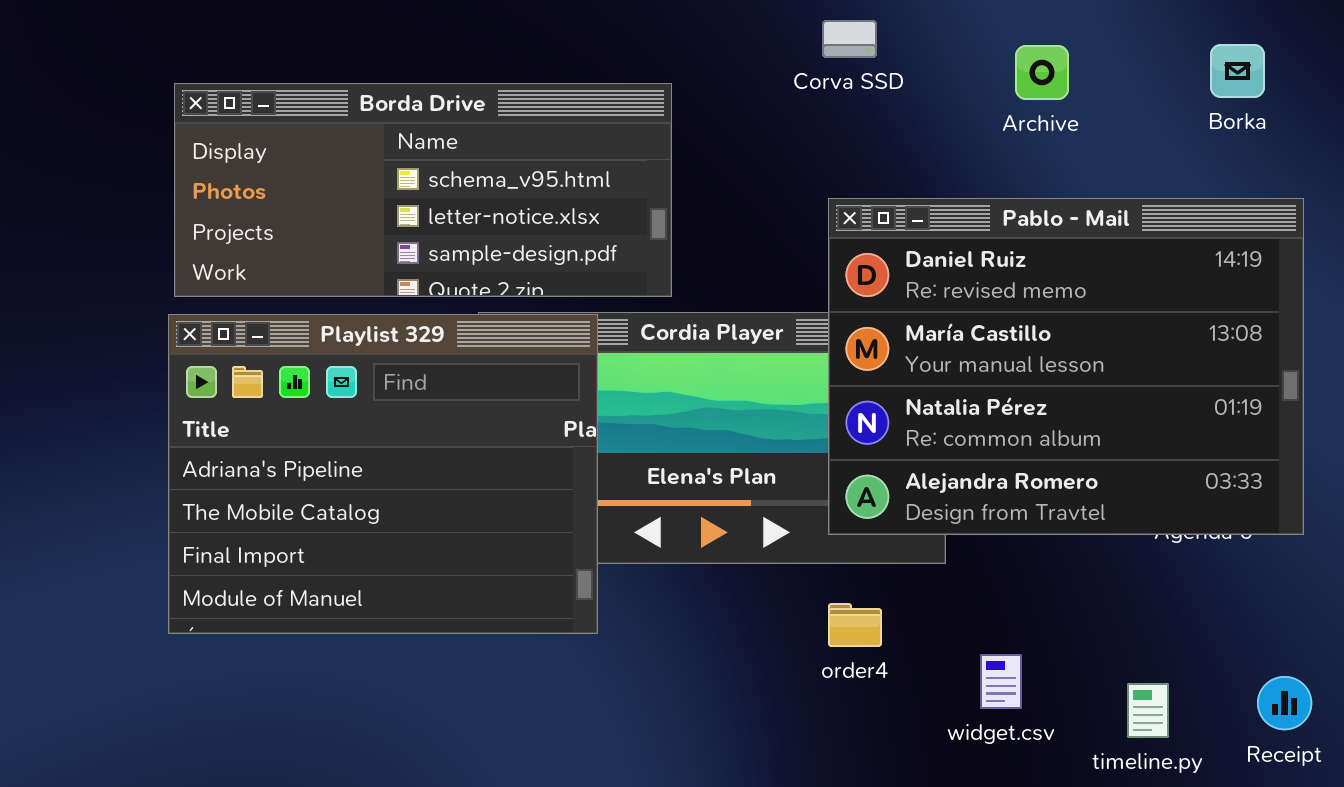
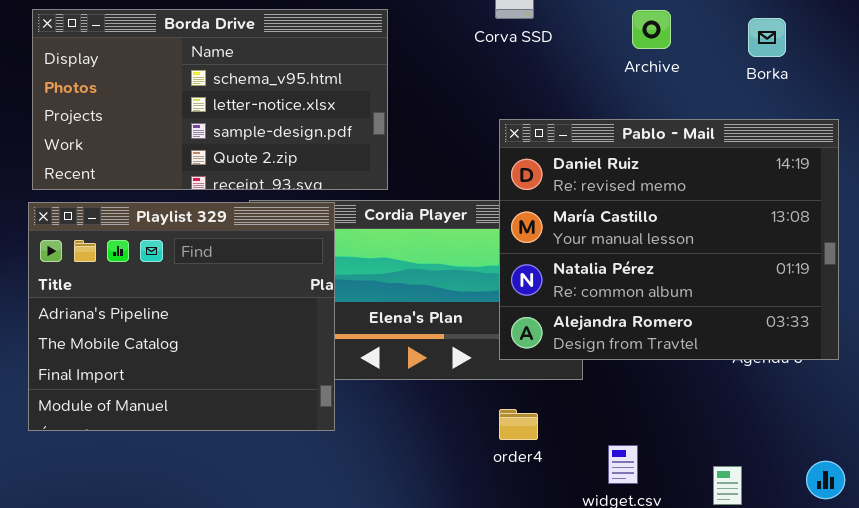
Borka: [1210,44,1265,98] -> [748,18,786,57], moved
Borda Drive: [174,83,672,297] -> [32,9,388,190], resized

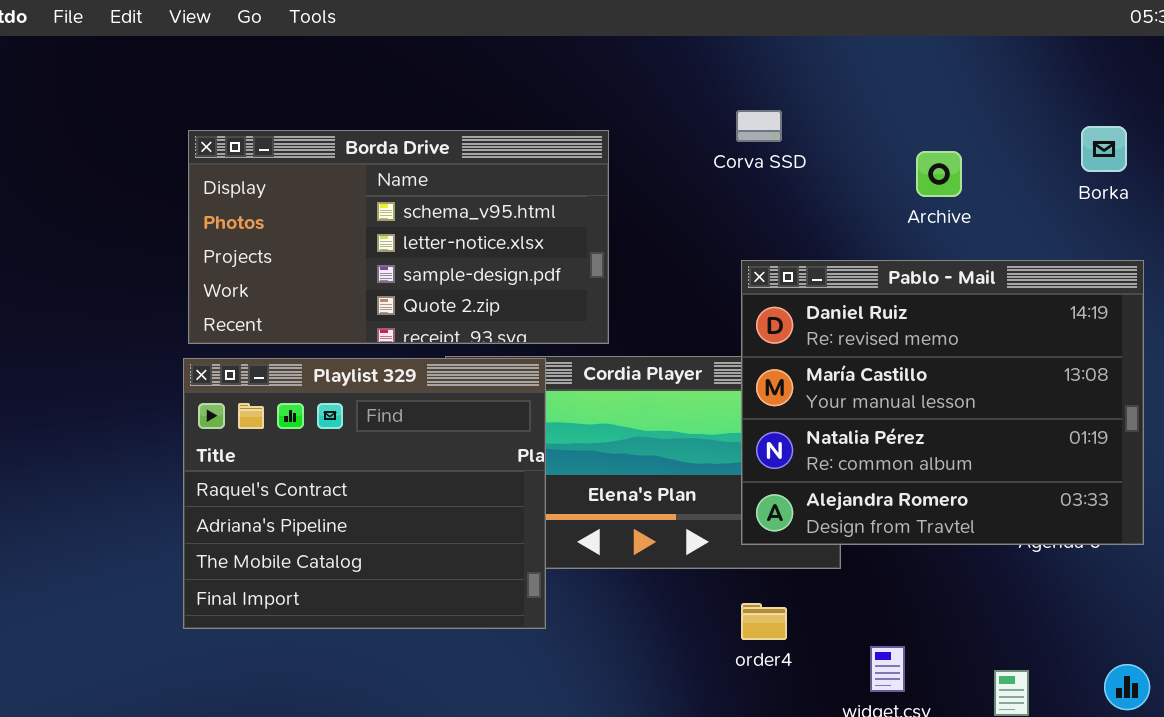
Archive: [632,10,671,49] -> [916,151,962,197], moved
Borka: [748,18,786,57] -> [1081,126,1127,172], moved
Playlist 329: [28,202,335,431] -> [183,358,546,629], scrolled up 1 row

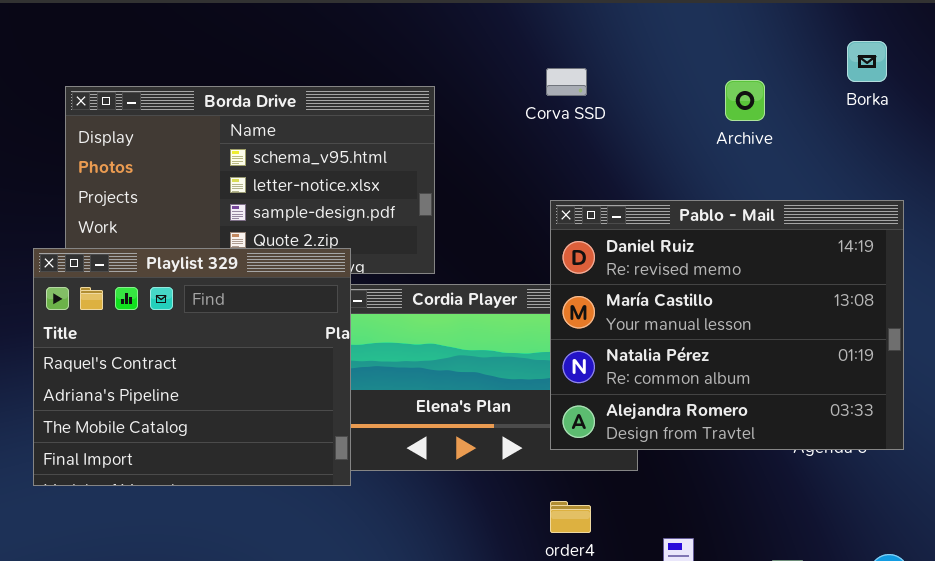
Borka: [1081,126,1127,172] -> [847,41,887,82], moved
Archive: [916,151,962,197] -> [725,80,765,121], moved
Playlist 329: [183,358,546,629] -> [33,248,351,486], moved

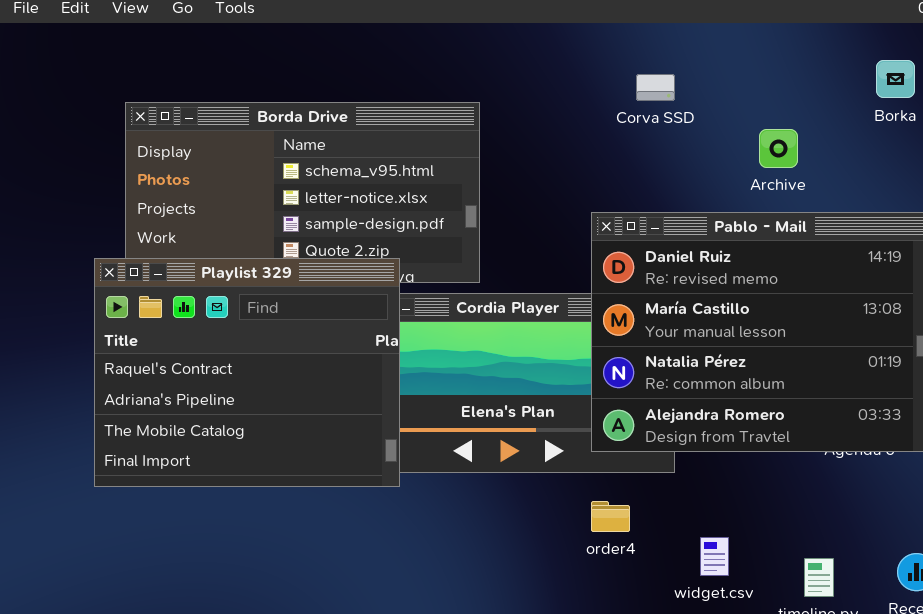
Corva SSD: [546,68,587,96] -> [636,74,675,101], moved
Archive: [725,80,765,121] -> [759,129,798,168], moved

